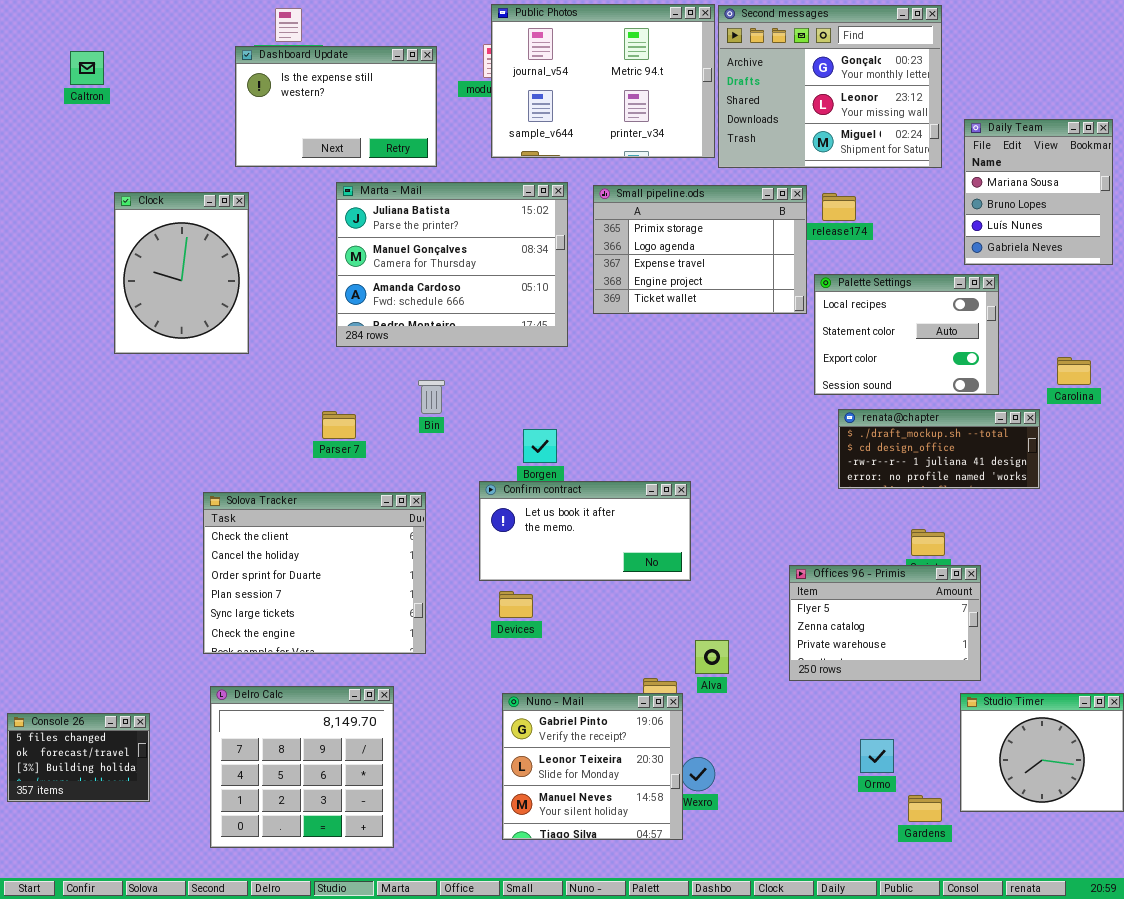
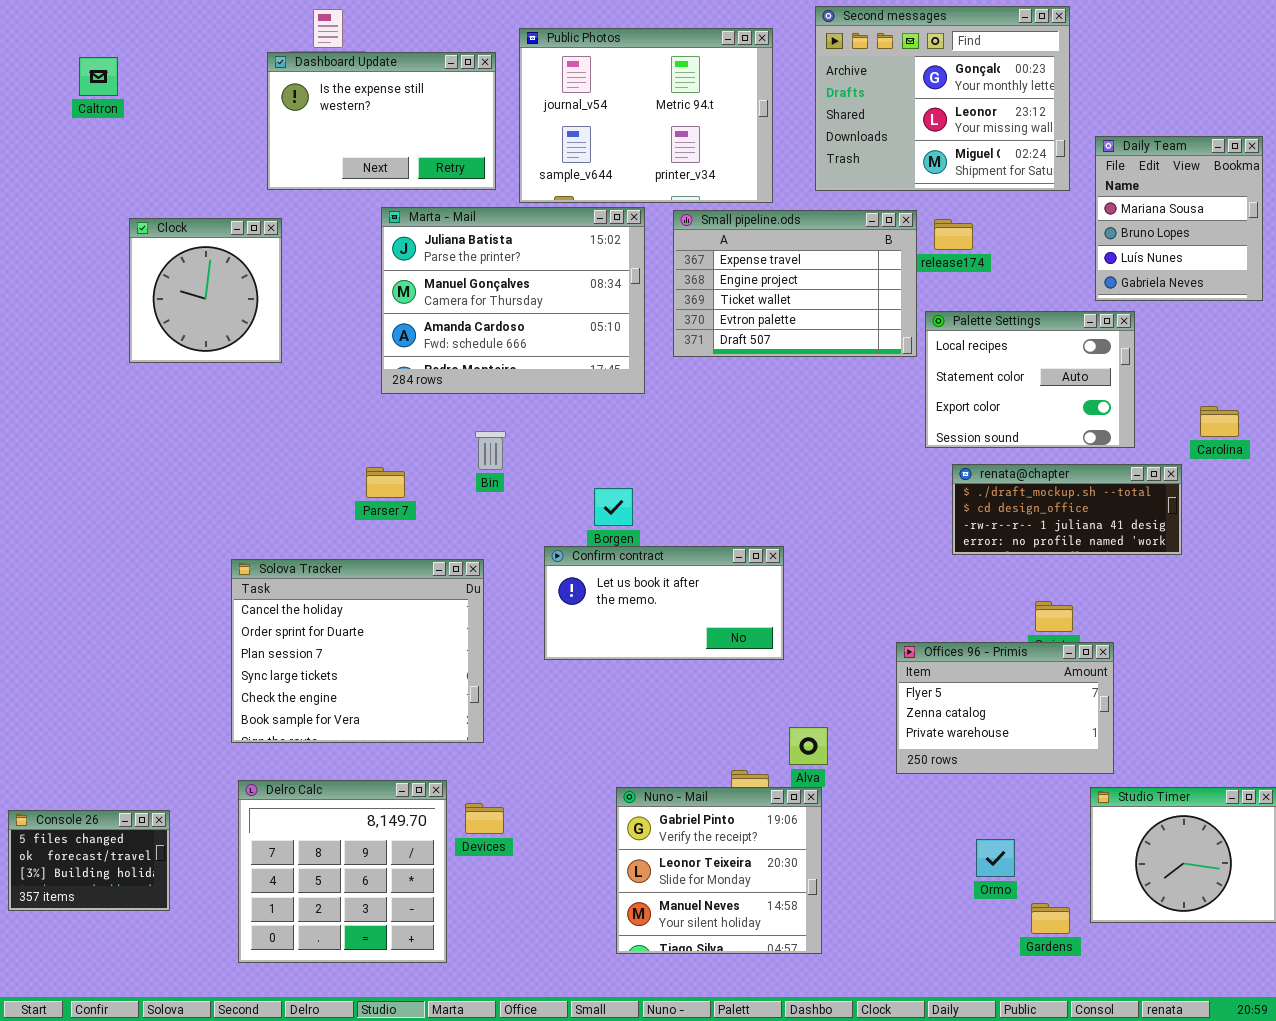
Public Photos: [491,4,715,158] -> [519,28,773,203], moved
Small pipeline.ods: [593,185,807,314] -> [673,210,917,357], scrolled down 2 rows
Clock: [114,192,249,354] -> [129,218,282,363], resized
Solova Tracker: [203,492,426,654] -> [231,559,484,743], scrolled down 1 row
Devices: [499,591,533,618] -> [465,803,504,834], moved
Nuno - Mail: [502,693,683,840] -> [616,787,822,954], moved

